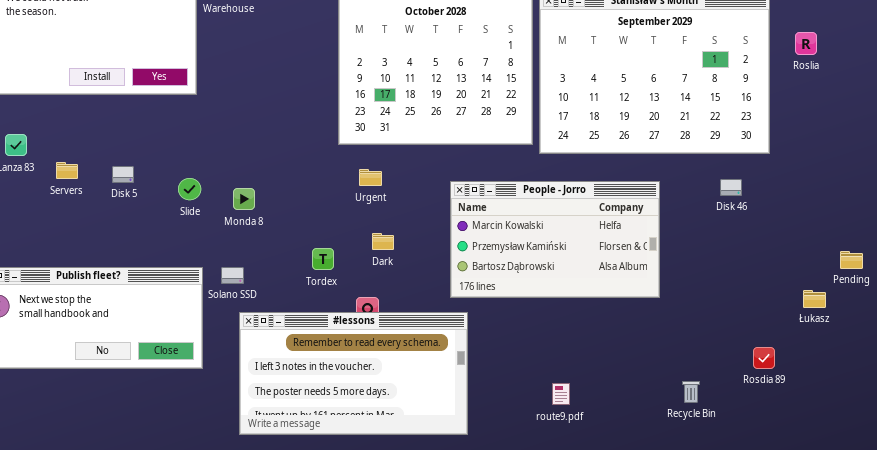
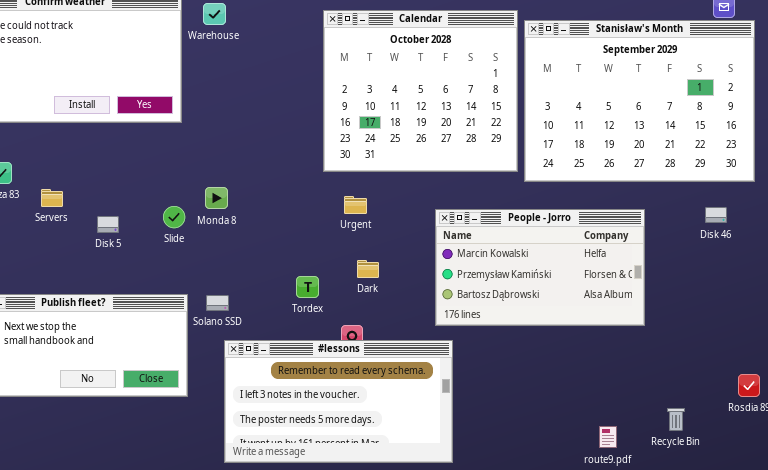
Disk 5: [112,166,134,183] -> [97,216,119,233], moved
Monda 8: [233,188,255,210] -> [205,187,228,209], moved
route9.pdf: [552,383,570,405] -> [599,426,617,448], moved

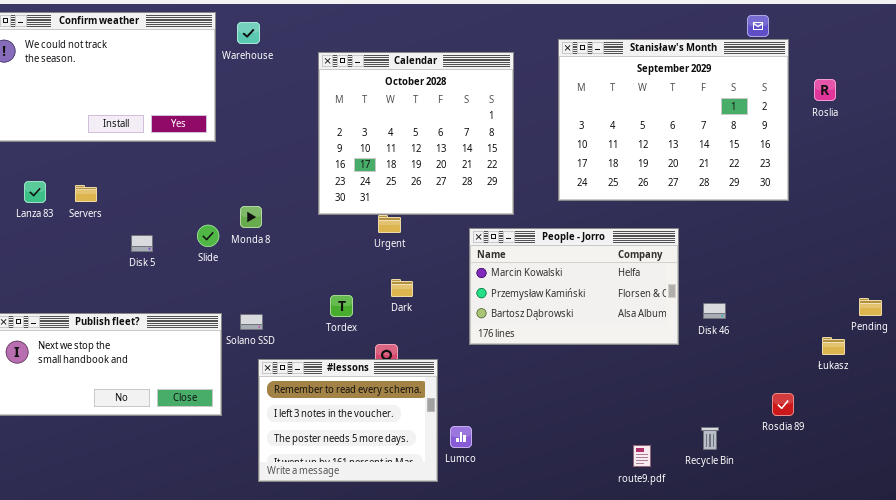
Calendar: [323,10,518,172] -> [318,52,514,215], moved
Servers: [41,189,63,207] -> [75,185,97,202], moved
Disk 46: [705,207,727,223] -> [703,303,726,319], moved
#lessons: [224,340,453,463] -> [258,359,438,482], resized

